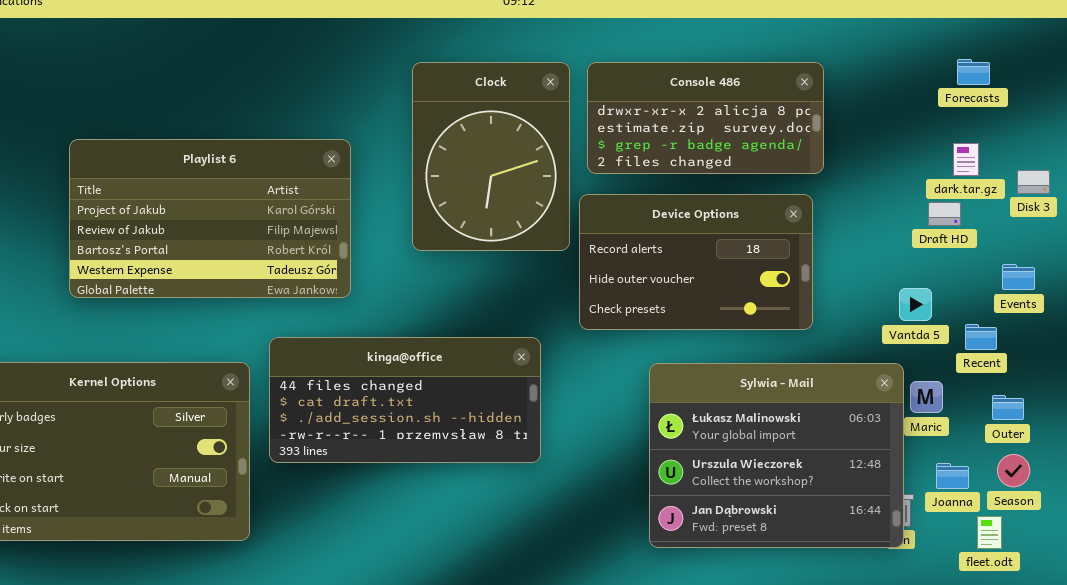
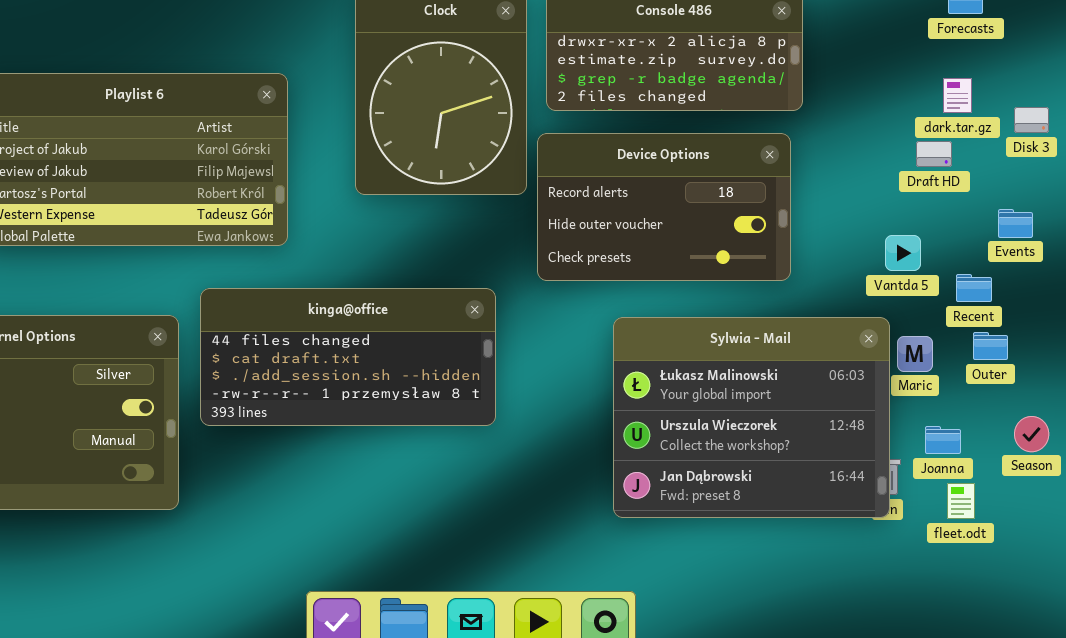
Outer: [992,395,1024,420] -> [973,332,1008,360], moved
Season: [997,454,1030,487] -> [1014,416,1049,452], moved
fleet.odt: [977,516,1002,549] -> [947,483,975,519], moved

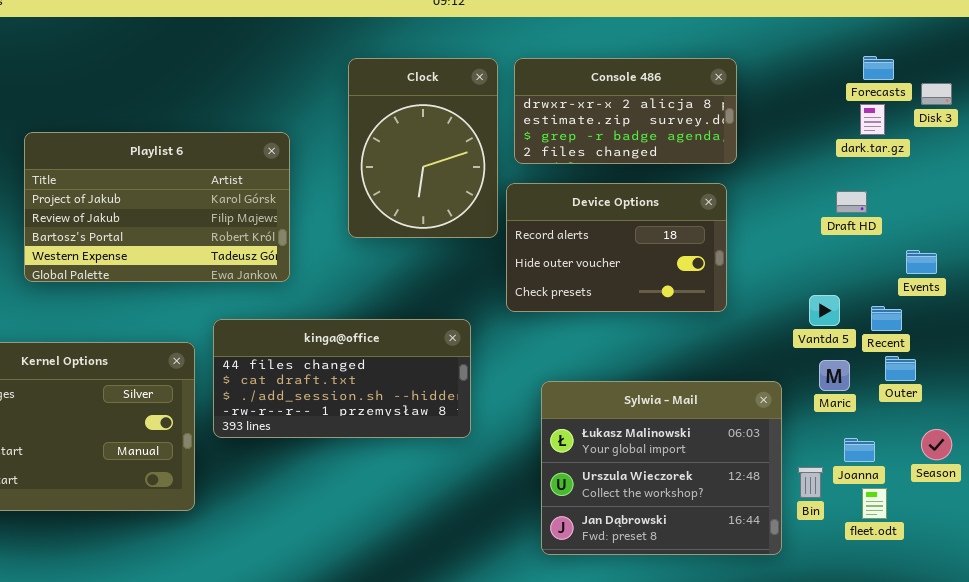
dark.tar.gz: [943,78,972,113] -> [860,104,885,135], moved
Disk 3: [1014,107,1049,133] -> [921,83,952,105], moved
Vantda 5: [885,235,921,271] -> [809,295,840,326], moved
Sylwia - Mail: [613,317,890,518] -> [541,381,782,555], moved

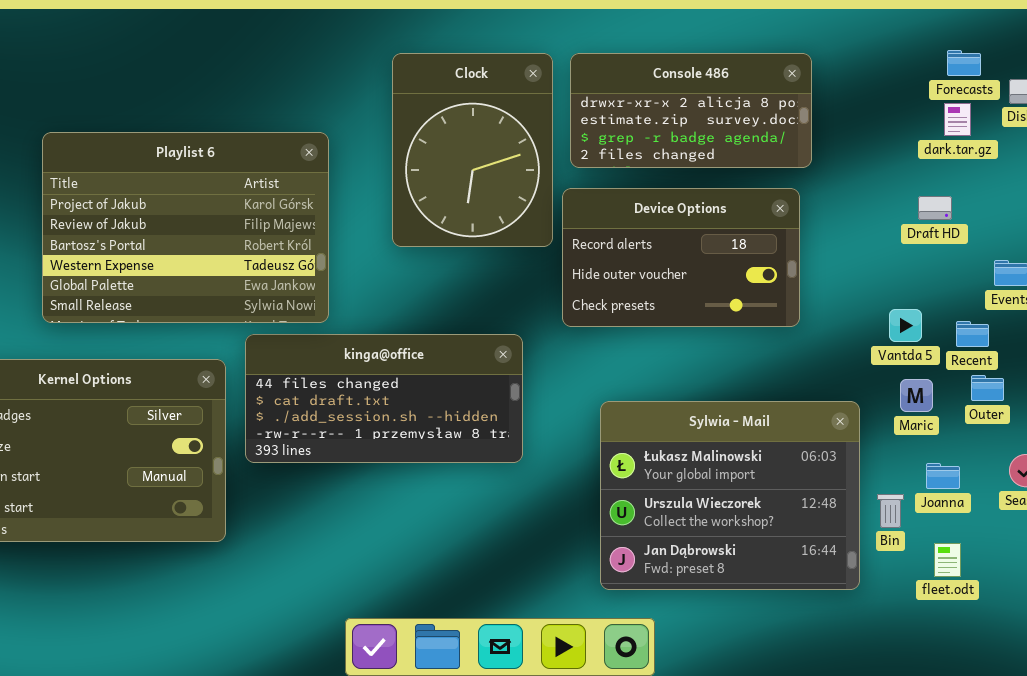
Playlist 6: [24,132,290,282] -> [42,132,329,323], resized
fleet.odt: [862,488,887,519] -> [934,543,961,577], moved

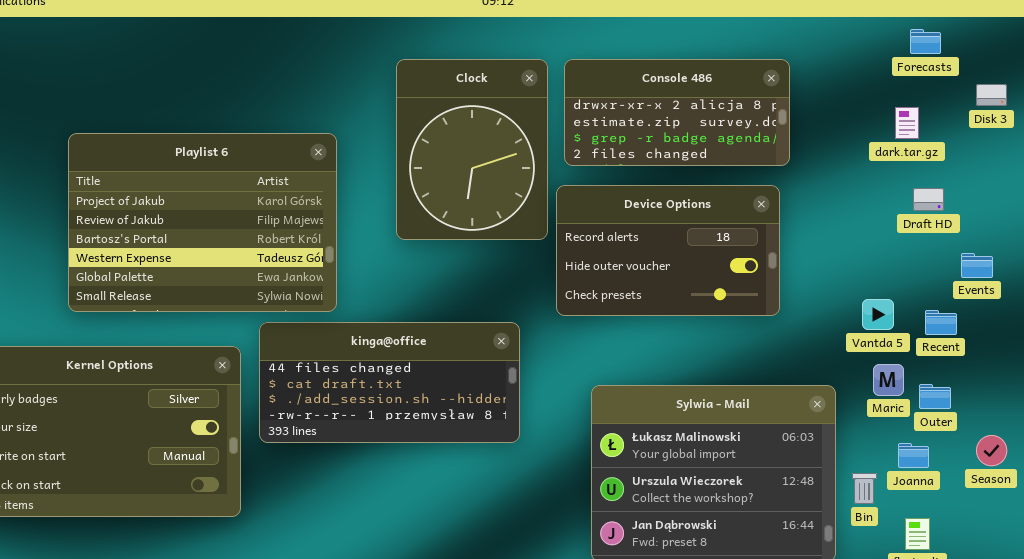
Forecasts: [947,50,981,76] -> [910,29,941,54], moved
dark.tar.gz: [944,103,971,136] -> [895,107,919,139], moved
Draft HD: [918,196,952,220] -> [913,188,944,211], moved
Outer: [971,375,1004,401] -> [919,384,951,409], moved

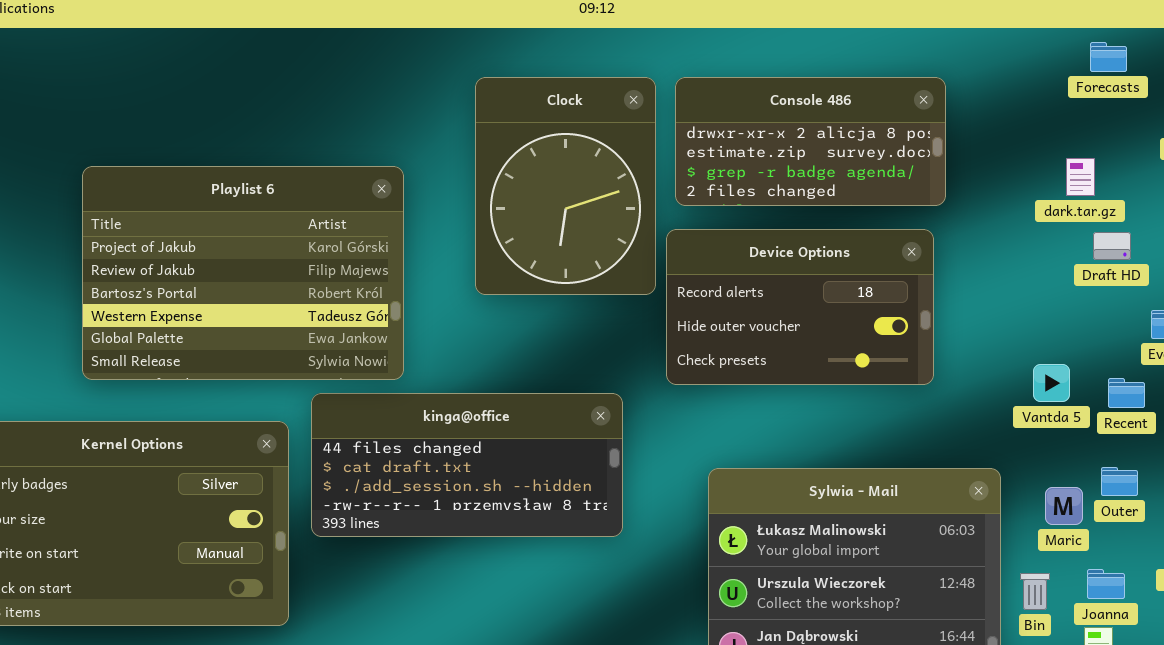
dark.tar.gz: [895,107,919,139] -> [1066,158,1095,196], moved
Maric: [873,364,904,396] -> [1045,487,1083,525], moved
Joanna: [898,443,929,468] -> [1087,569,1125,599], moved

